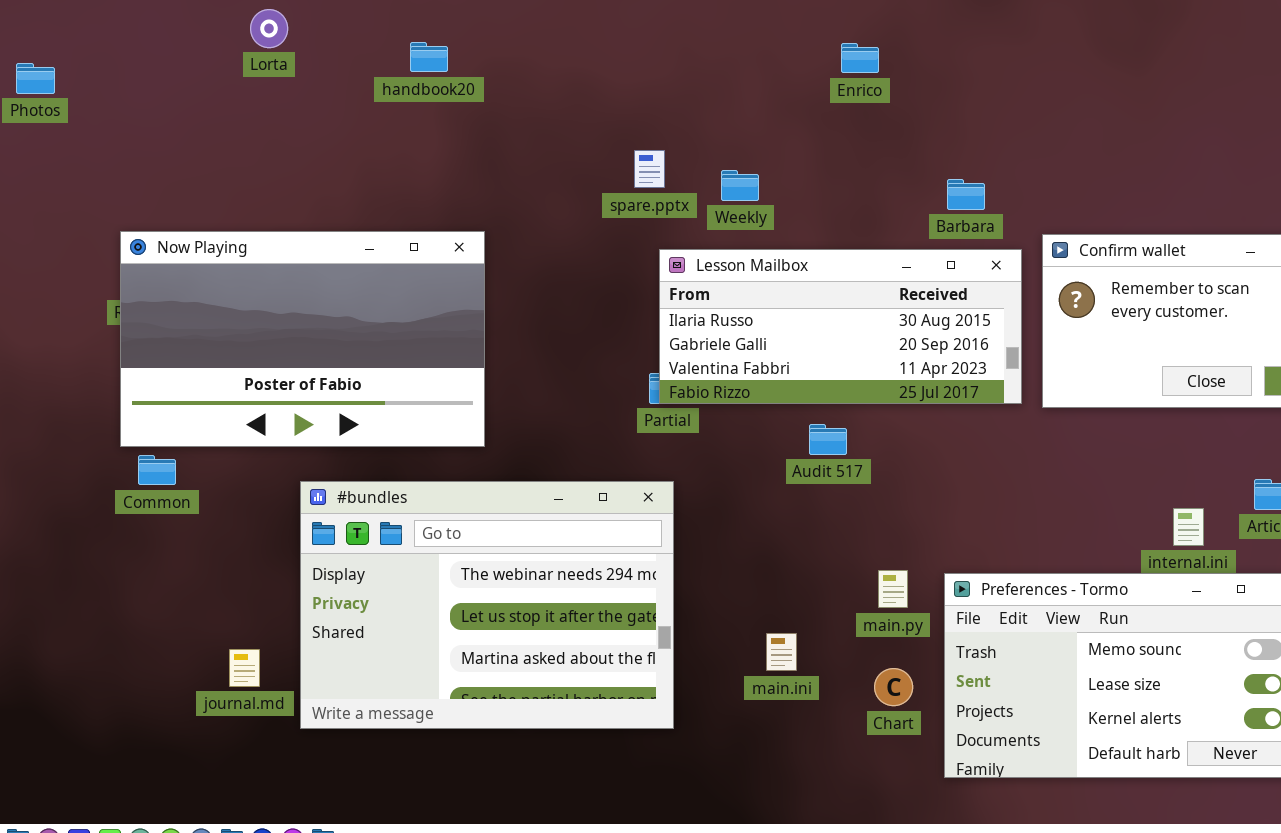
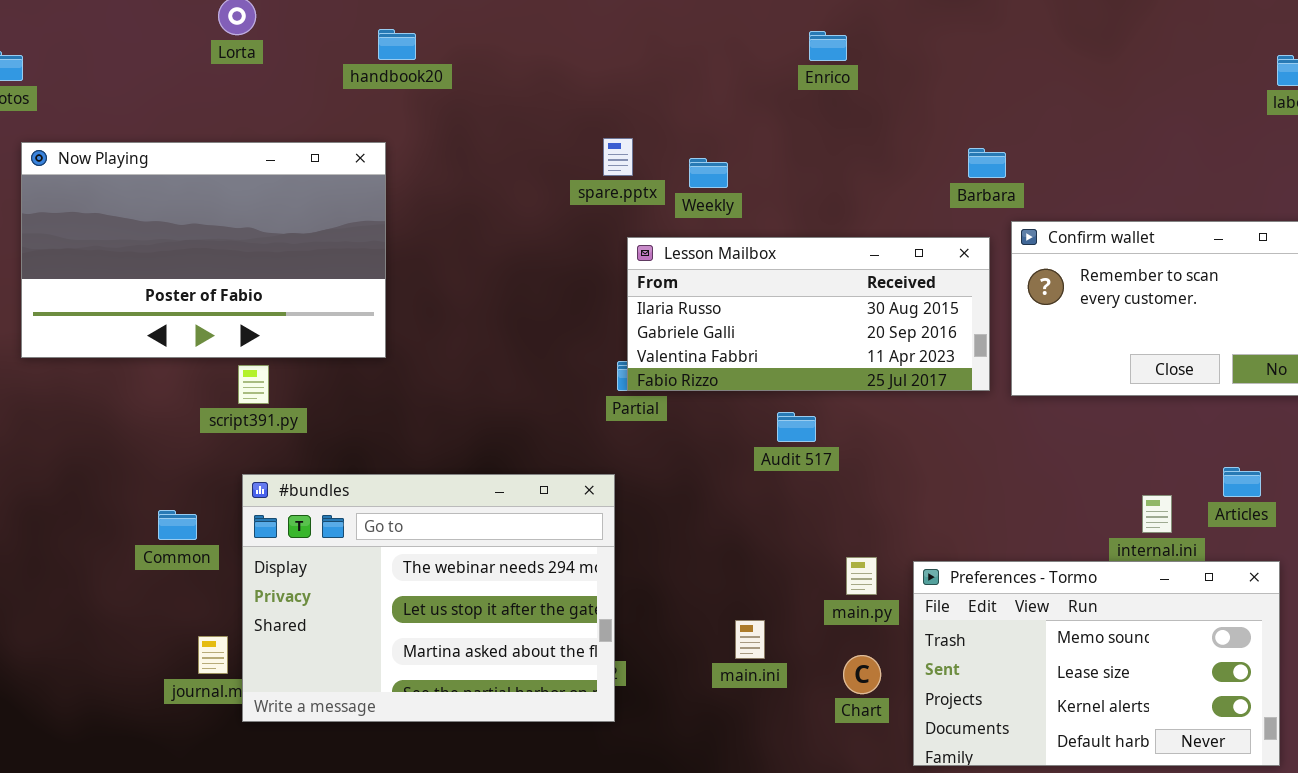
Barbara: [947,179,985,210] -> [968,148,1006,178], moved
Now Playing: [120,231,485,447] -> [21,142,386,358], moved
Common: [138,455,176,485] -> [158,510,197,540], moved
#bundles: [300,481,674,729] -> [242,474,615,722], moved

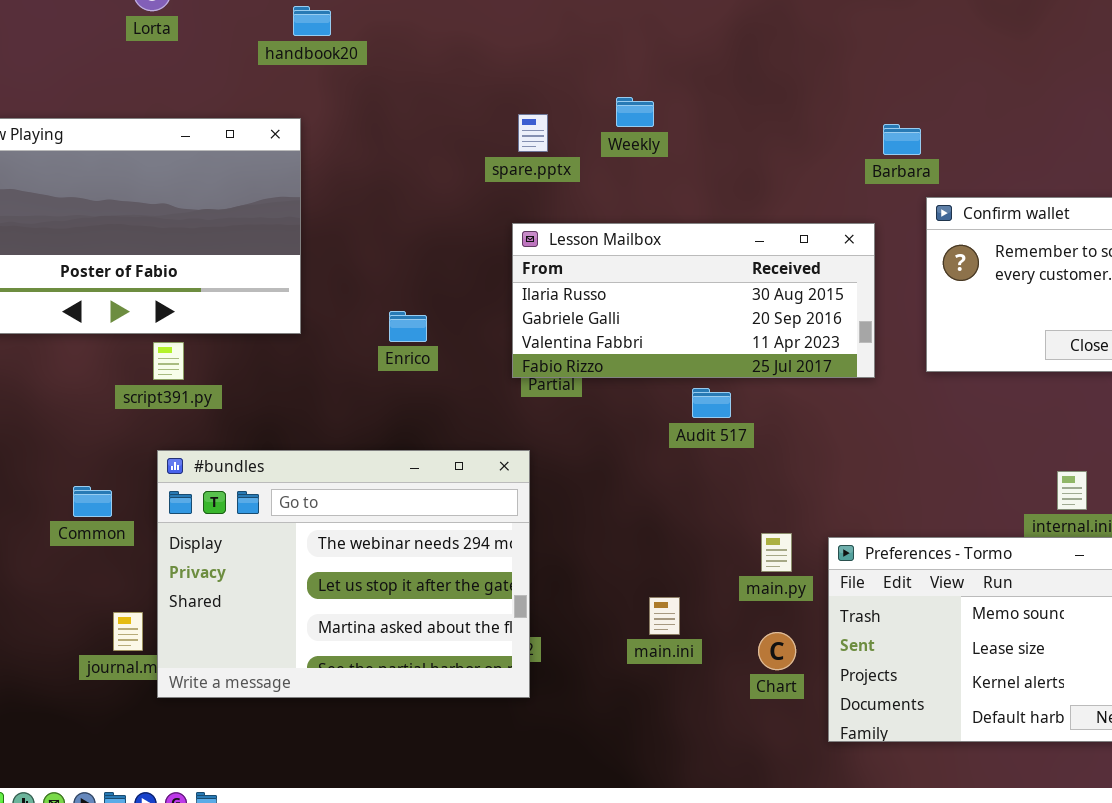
Enrico: [809,31,847,61] -> [389,311,427,342], moved
Weekly: [689,158,728,188] -> [616,97,654,127], moved
Lesson Mailbox: [627,237,990,391] -> [512,223,875,378], moved

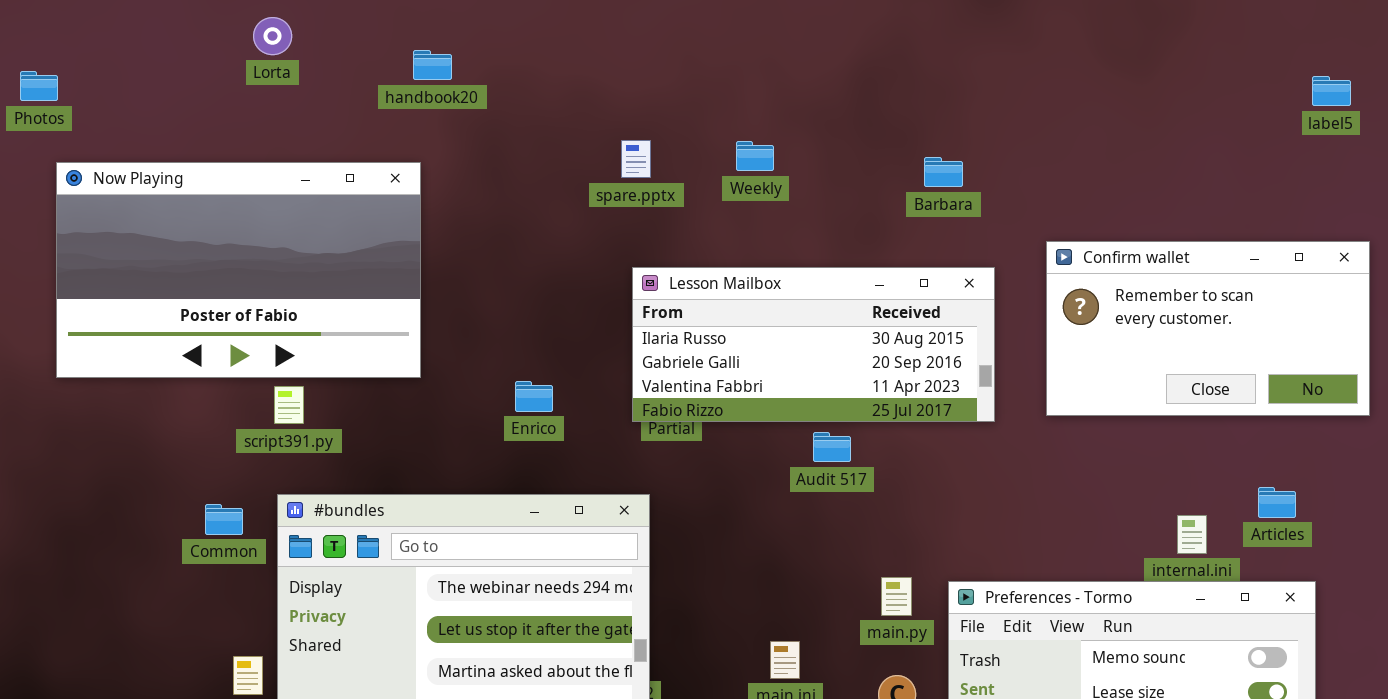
spare.pptx: [518,114,548,152] -> [621,140,651,178], moved
Barbara: [883,124,921,155] -> [924,157,963,187], moved
Enrico: [389,311,427,342] -> [515,381,553,412], moved
Common: [73,486,112,517] -> [205,504,243,535], moved

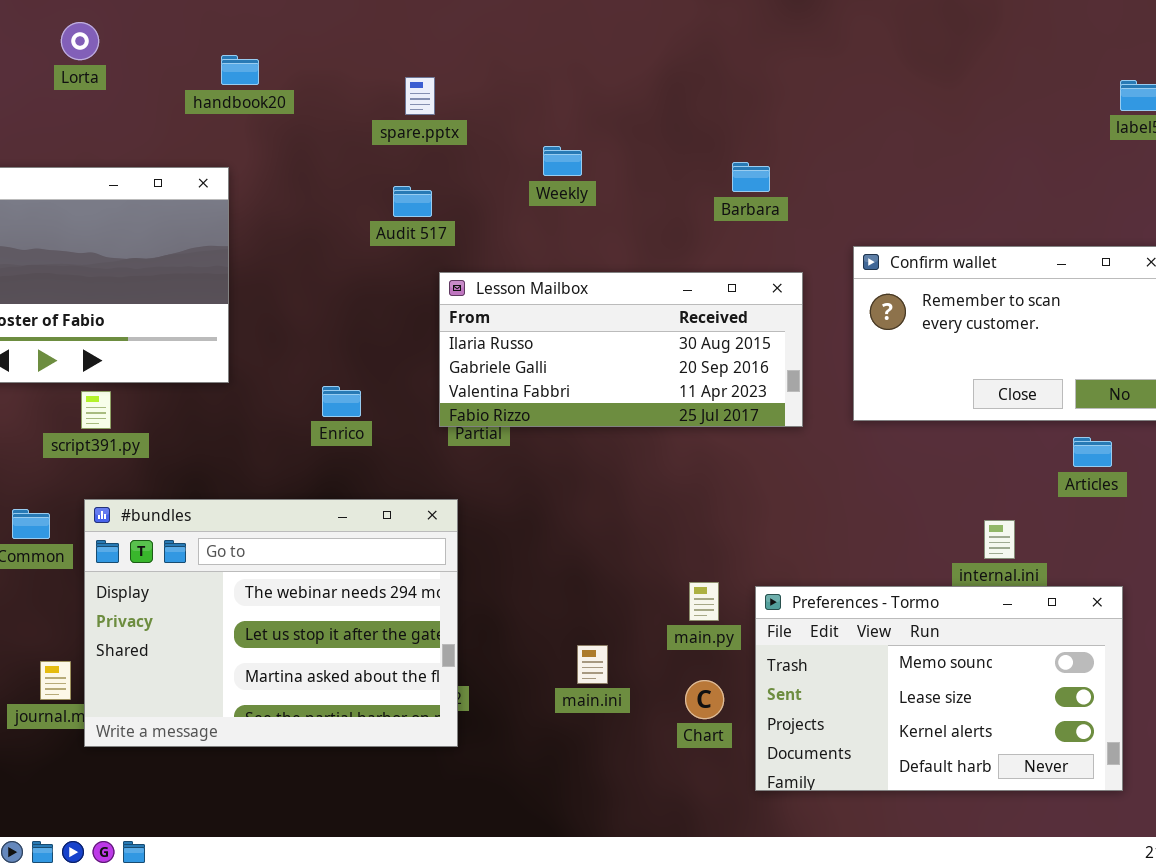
spare.pptx: [621,140,651,178] -> [405,77,435,115], moved
Audit 517: [813,432,851,462] -> [393,186,432,217], moved
Articles: [1258,487,1296,518] -> [1073,437,1112,467], moved

